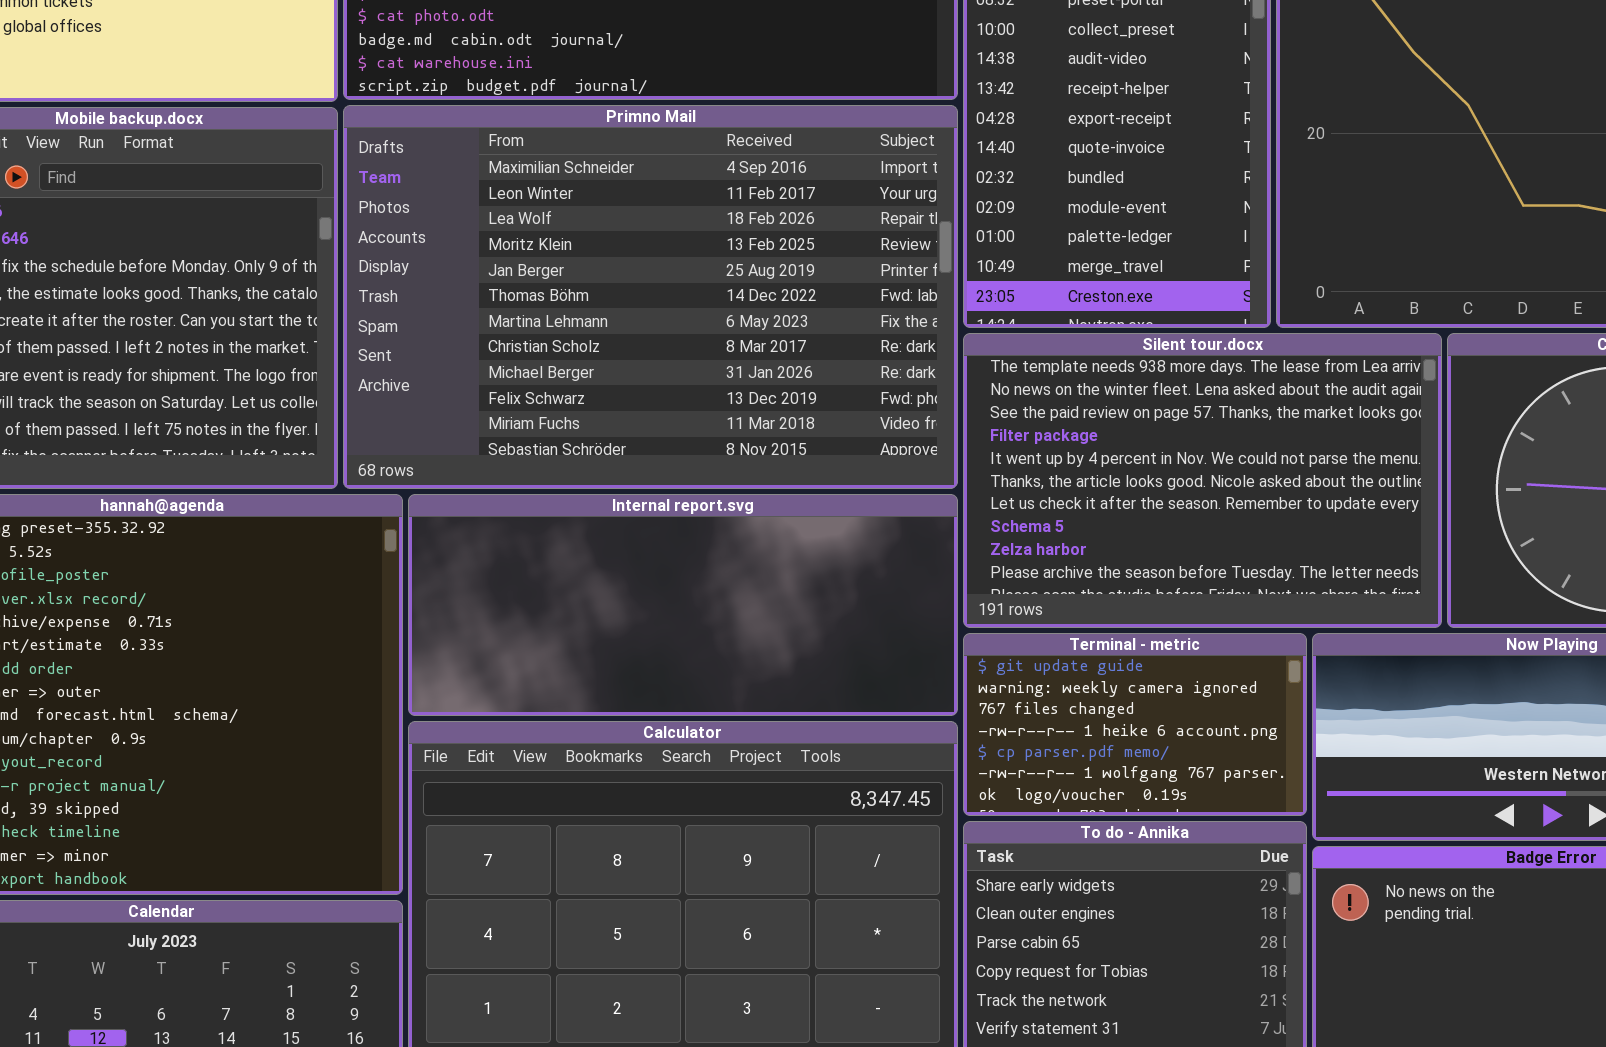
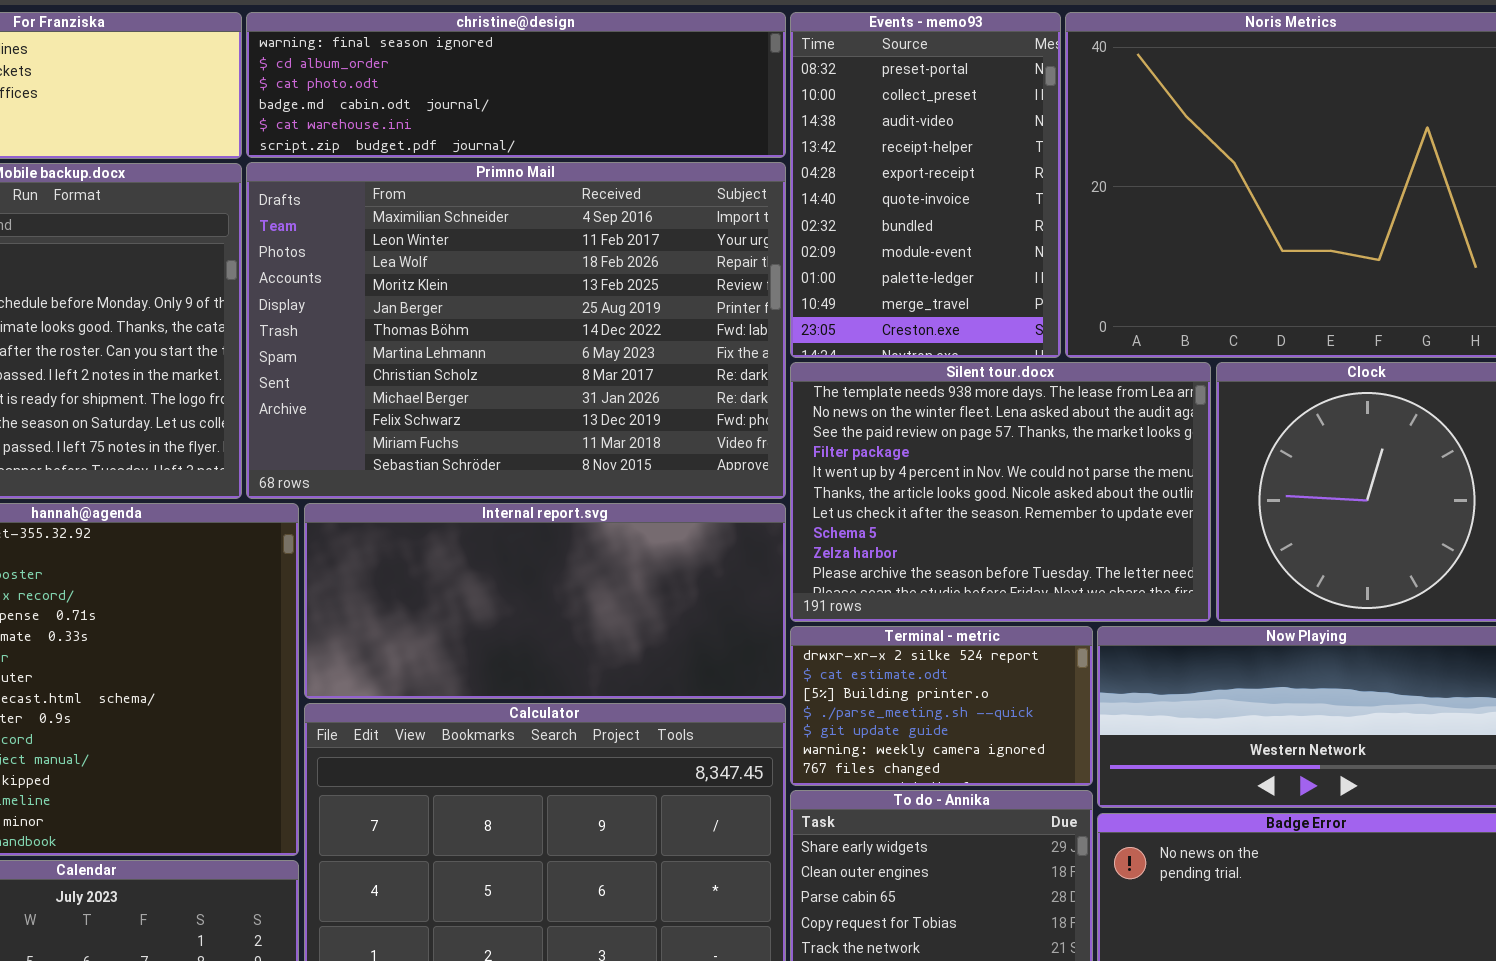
Terminal - metric: [963,633,1307,816] -> [790,626,1093,786], scrolled up 4 rows

